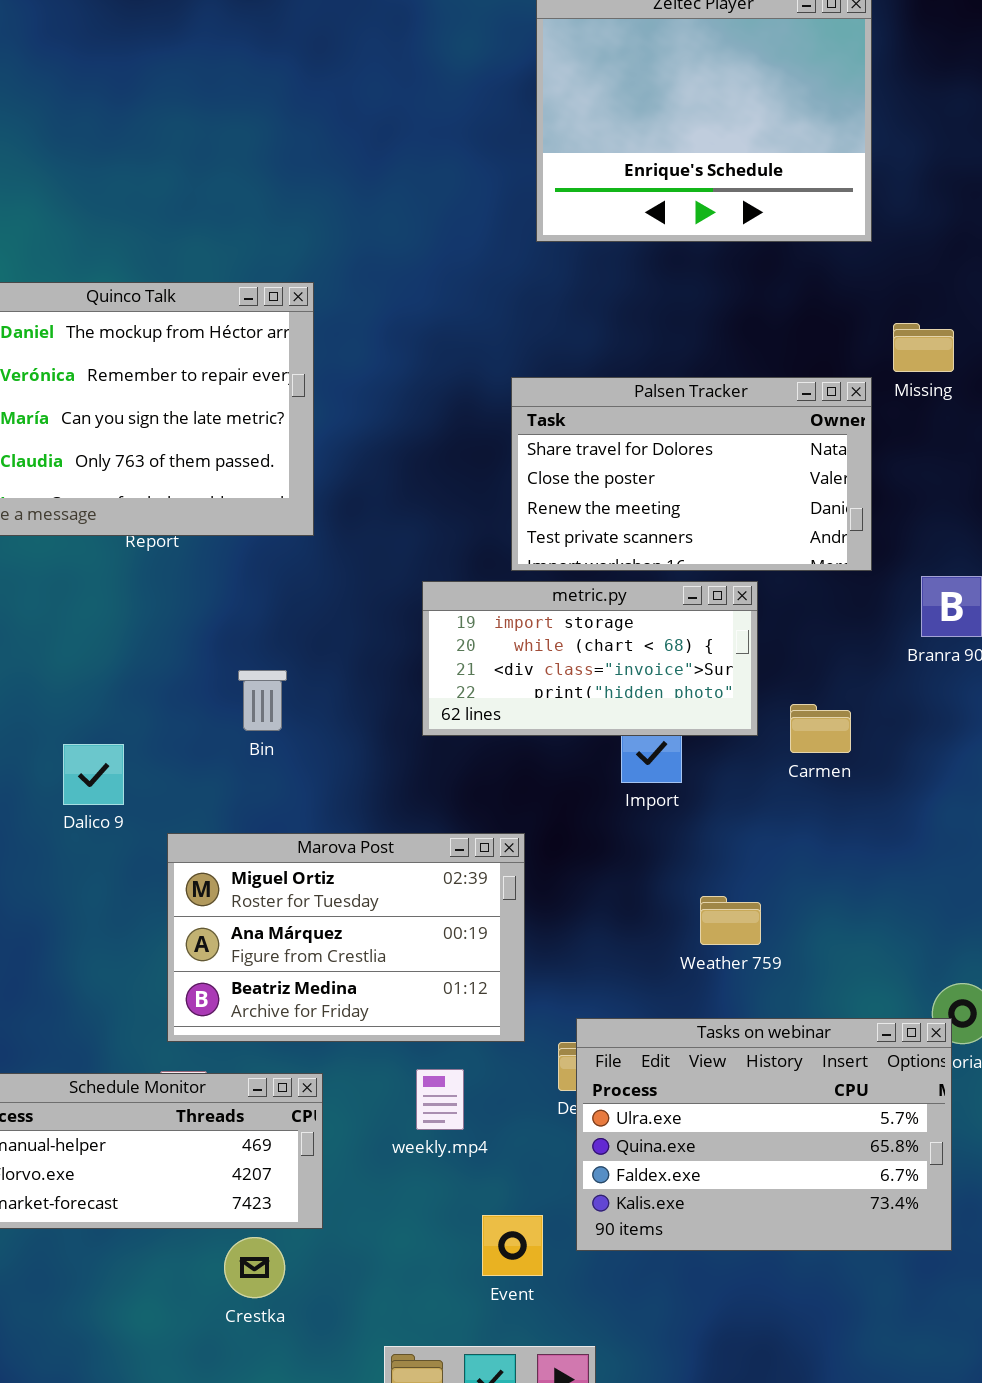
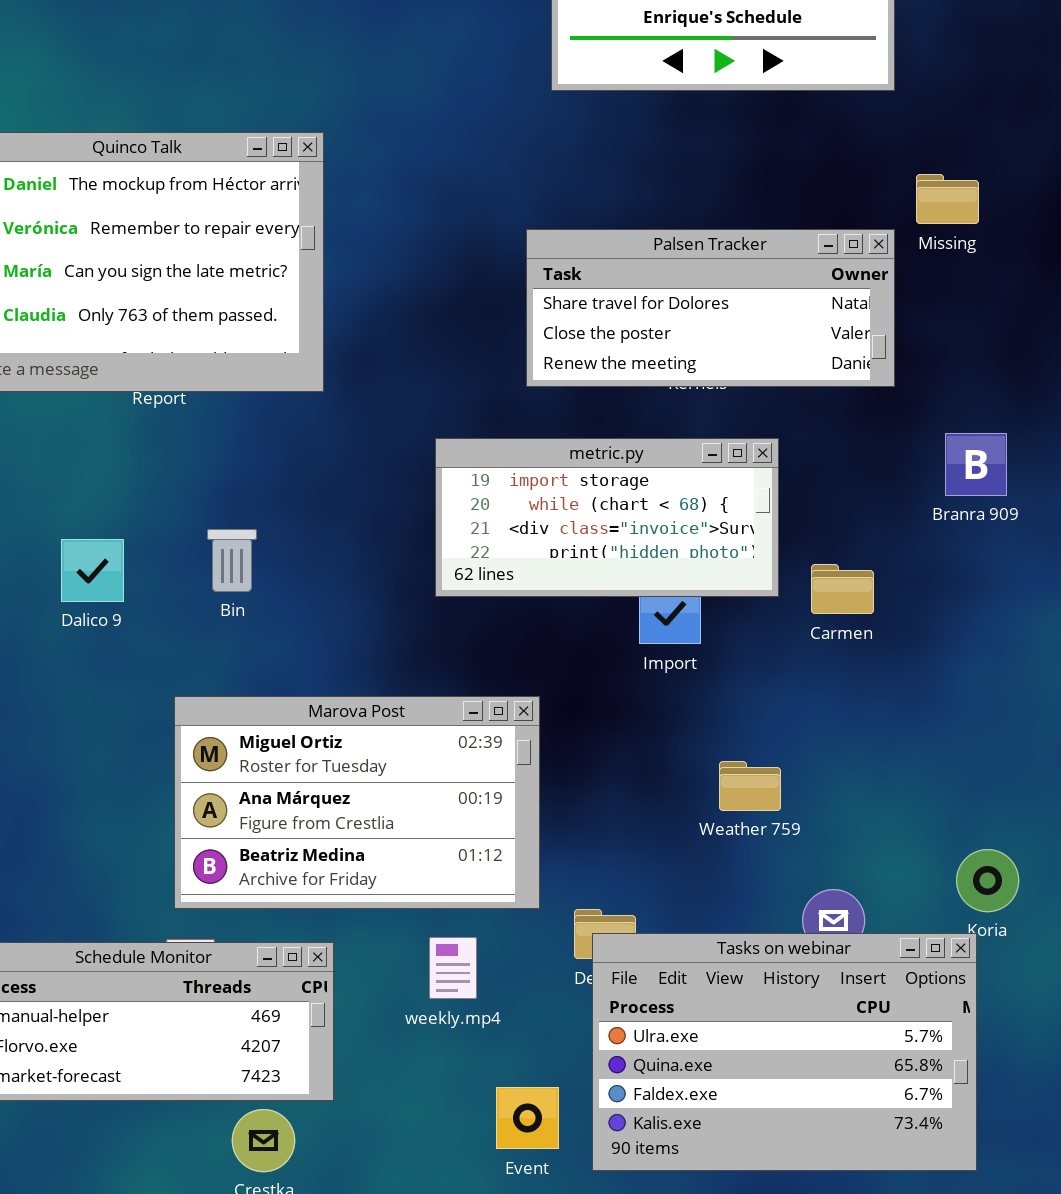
Palsen Tracker: [511,377,872,571] -> [526,229,895,387], resized
Bin: [238,670,287,731] -> [207,529,257,592], moved
Dalico 9: [63,744,124,805] -> [61,539,124,602], moved
Tasks on webinar: [576,1018,952,1251] -> [592,933,977,1171], moved

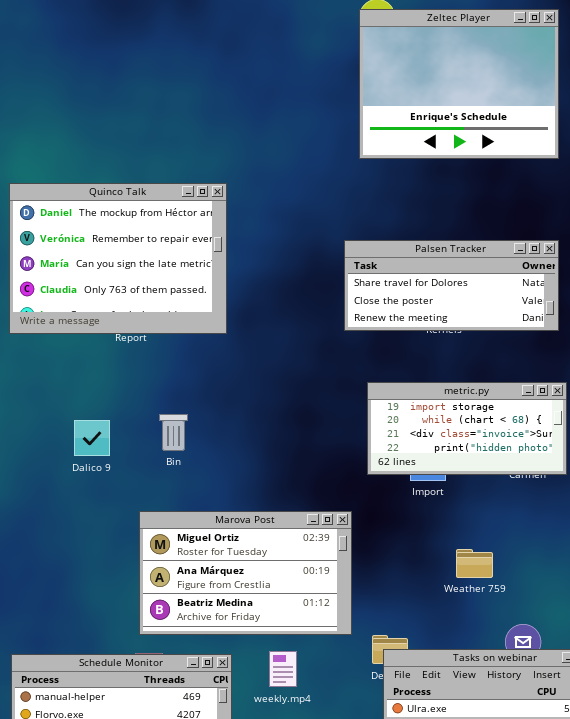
metric.py: [435,438,779,597] -> [367,382,567,475], moved
weekly.mp4: [429,937,477,999] -> [269,651,297,687], moved

